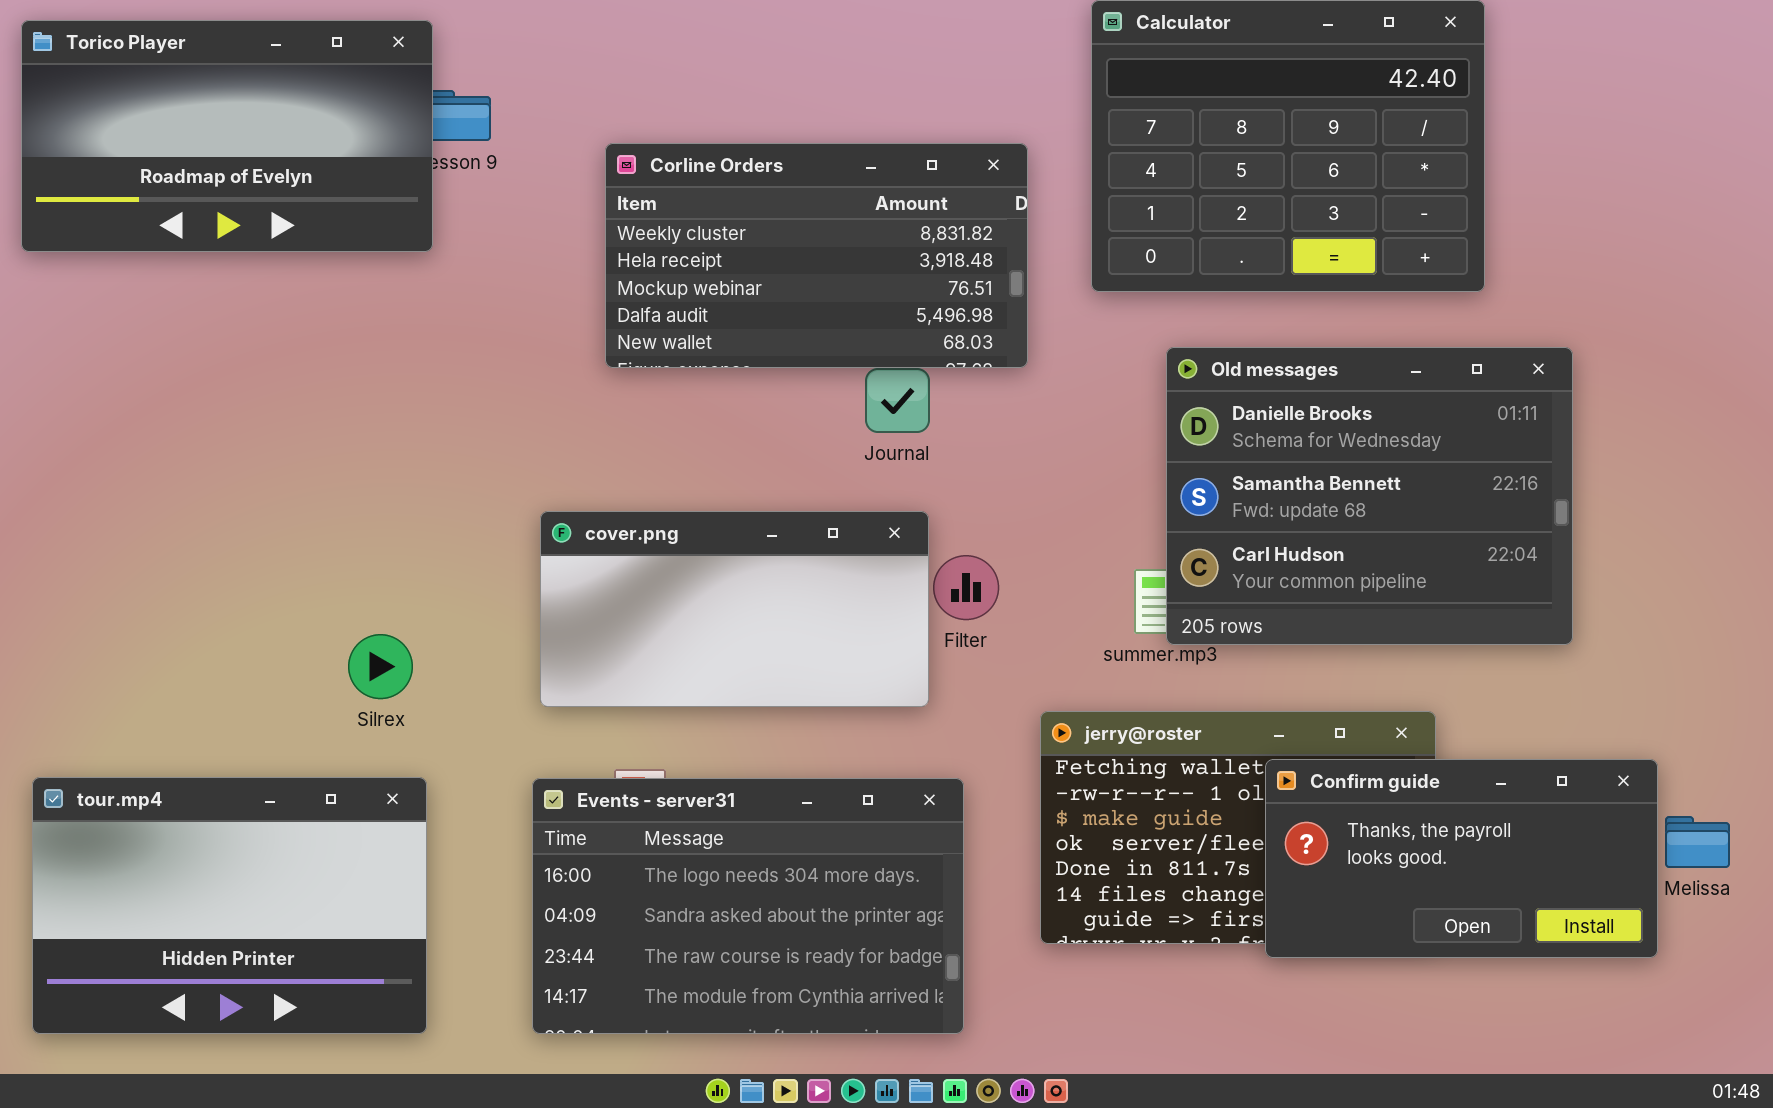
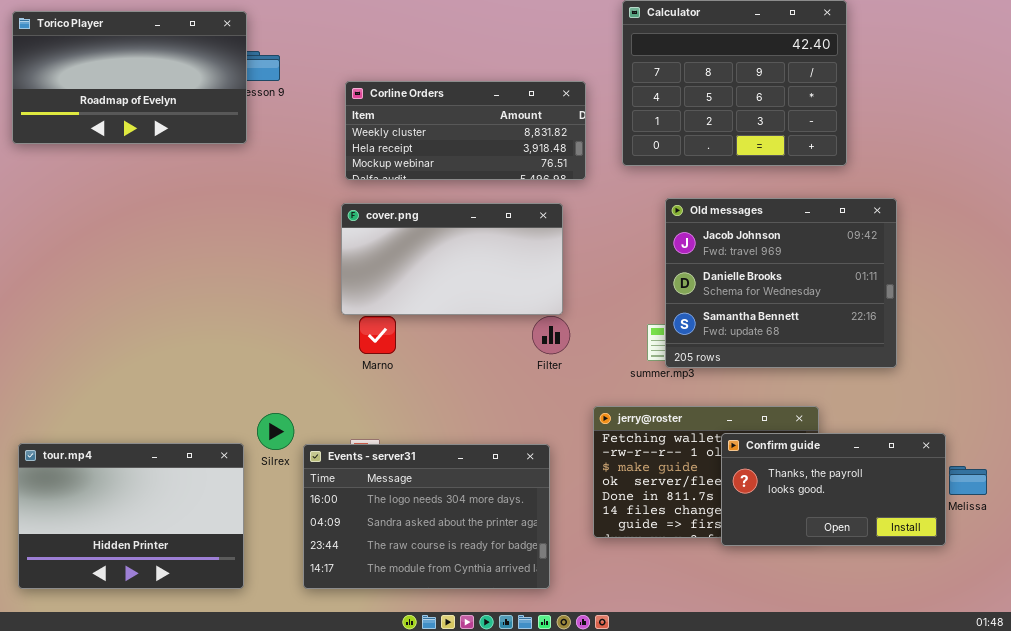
Corline Orders: [605,143,1028,368] -> [345,81,586,180], resized
Old messages: [1166,347,1573,645] -> [665,198,897,368], scrolled up 1 row
cover.png: [540,511,929,707] -> [341,203,563,315], moved
Silrex: [348,634,413,699] -> [257,413,294,450], moved

